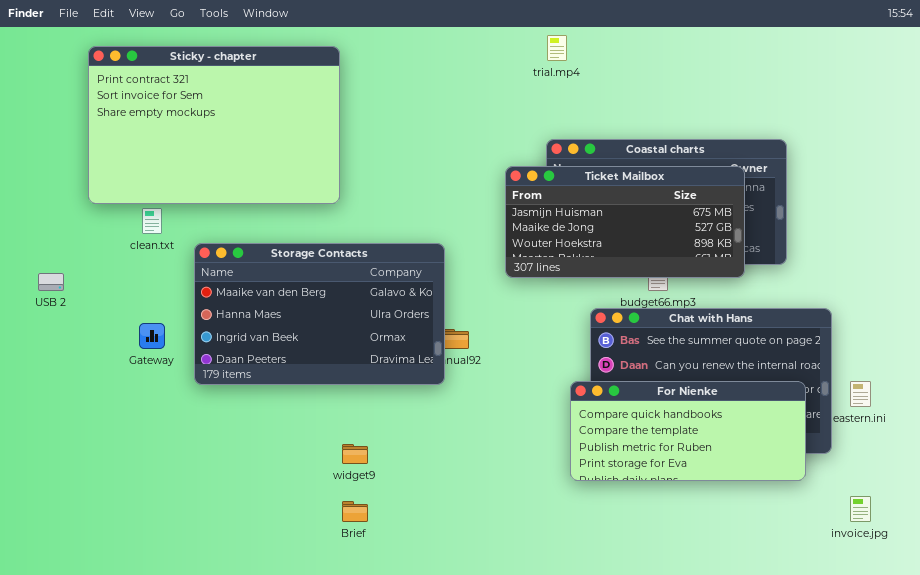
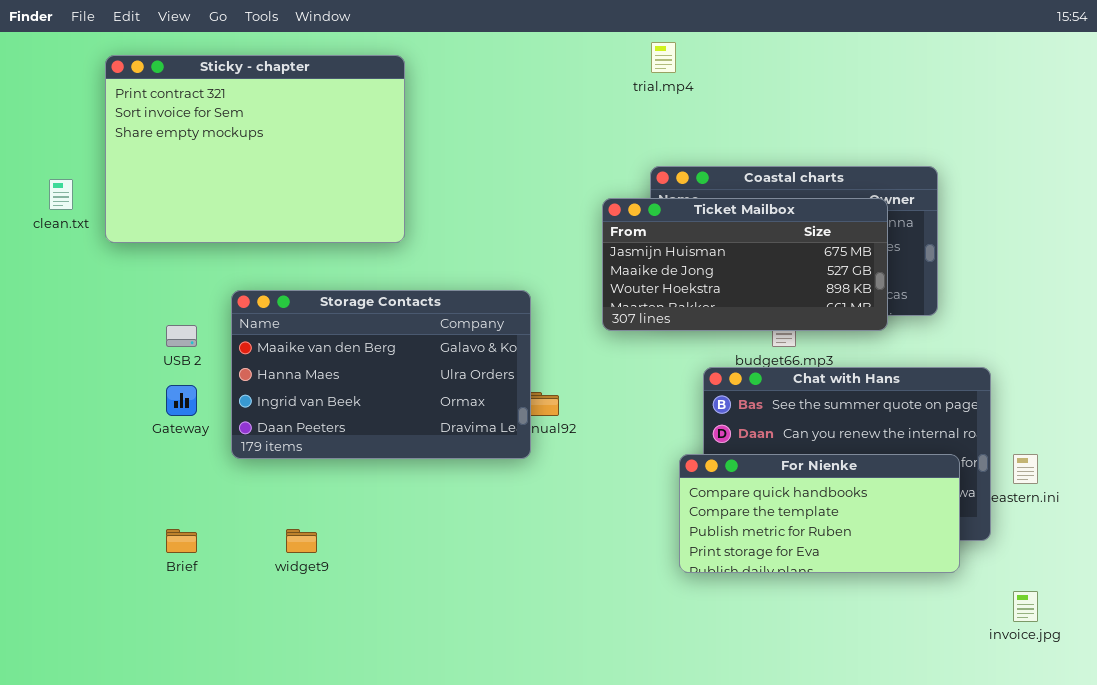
clean.txt: [142,208,162,234] -> [49,179,73,210], moved
USB 2: [38,273,64,291] -> [166,325,197,347], moved
widget9: [342,444,368,464] -> [286,529,317,553], moved
Brief: [342,501,368,522] -> [166,529,197,553], moved

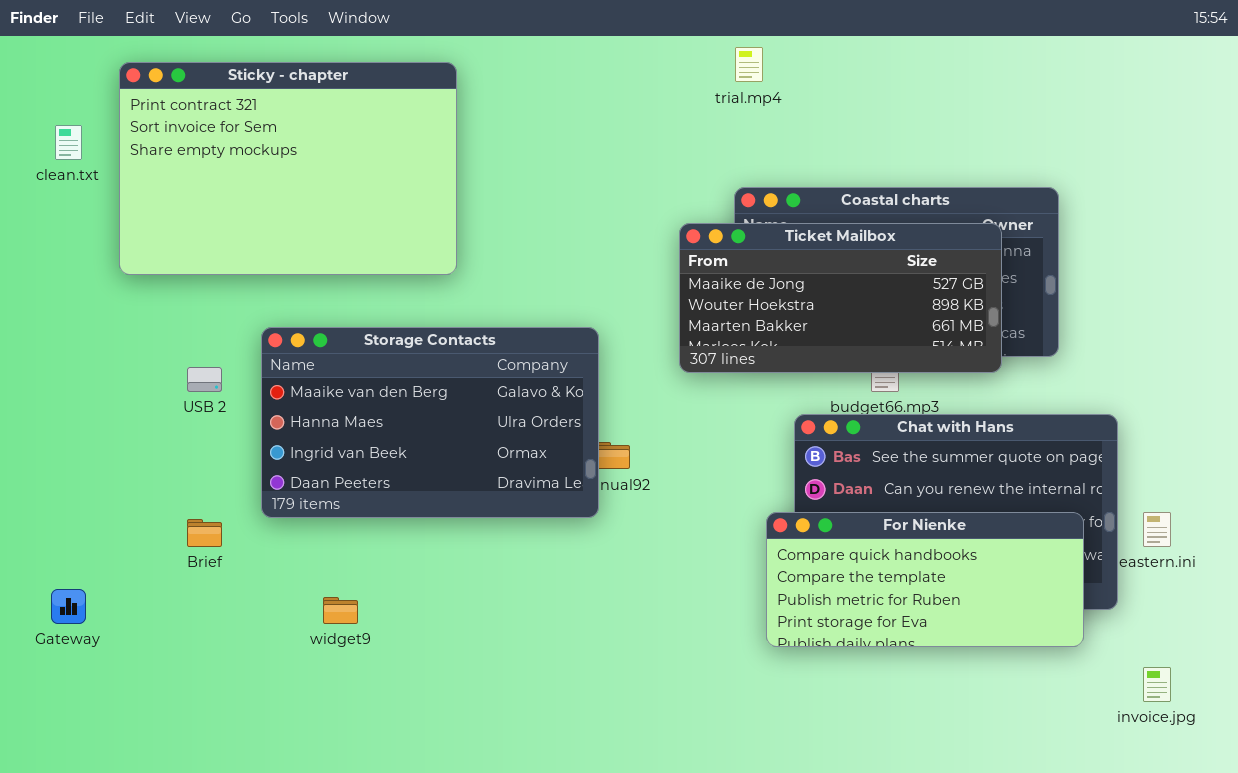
clean.txt: [49,179,73,210] -> [55,125,82,160], moved
Ticket Mailbox: [602,198,888,331] -> [679,223,1002,373], scrolled down 1 row
Gateway: [166,385,197,416] -> [51,589,86,624], moved
Brief: [166,529,197,553] -> [187,519,222,547], moved

